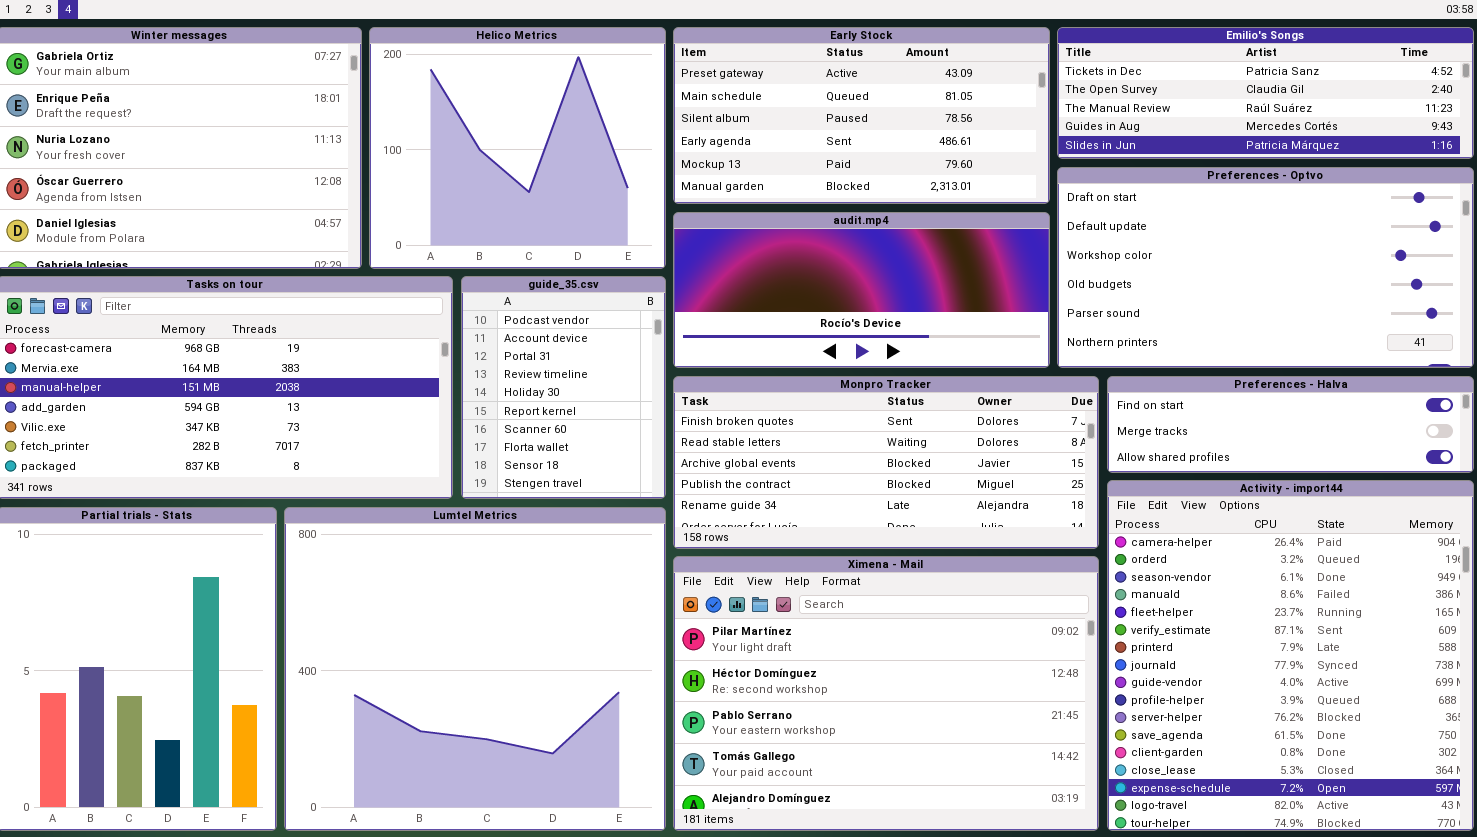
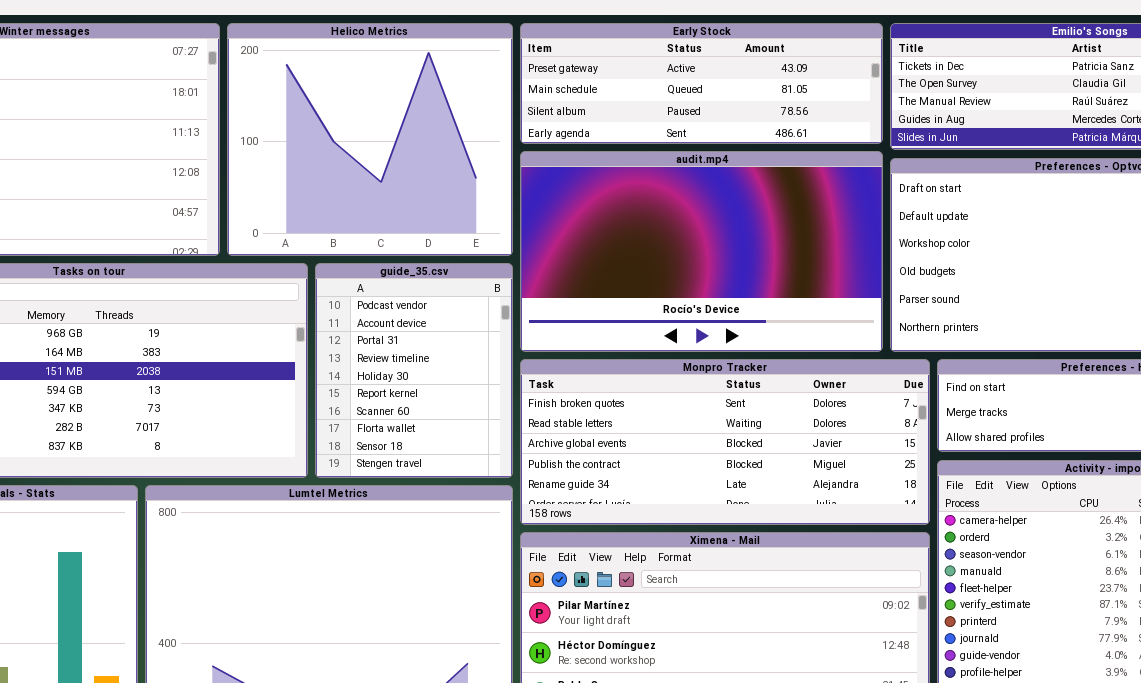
Early Stock: [673,27,1050,204] -> [520,23,883,144], resized
audit.mp4: [673,212,1050,368] -> [520,151,883,352], resized

